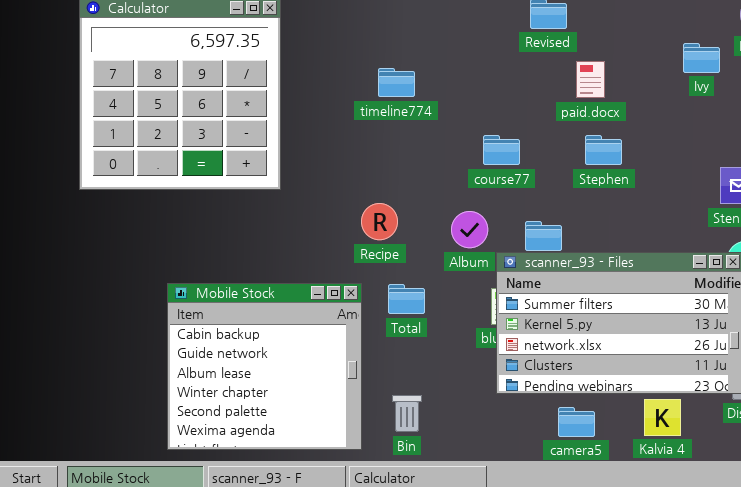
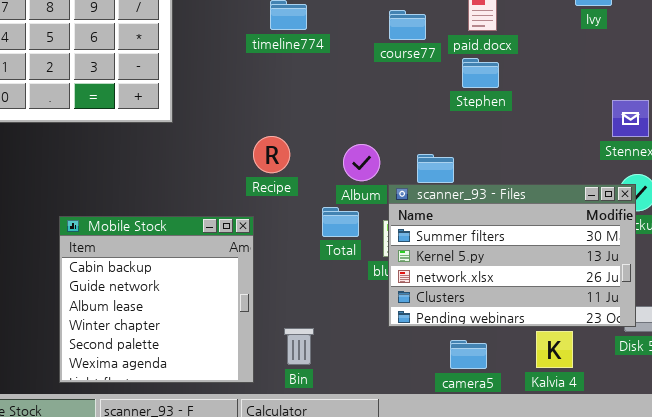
course77: [483,135,520,165] -> [389,10,426,40], moved
Stephen: [585,135,622,165] -> [462,58,499,88], moved
Total: [388,284,425,314] -> [322,207,359,237], moved

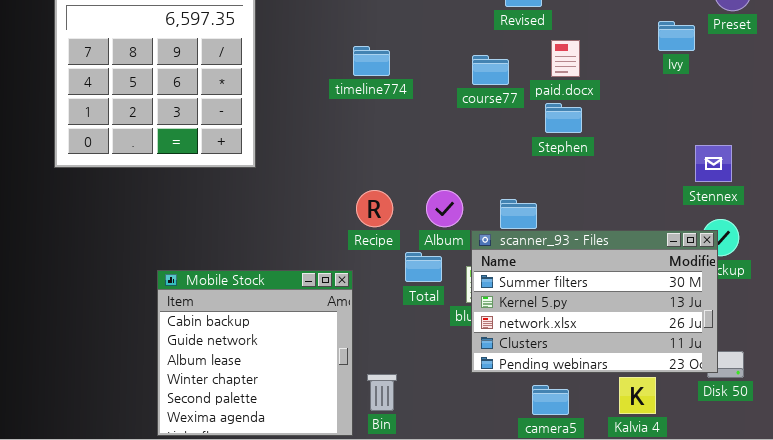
Recipe: [253,136,290,173] -> [356,190,393,227], moved
Mobile Stock: [59,216,254,383] -> [157,270,353,436], moved

